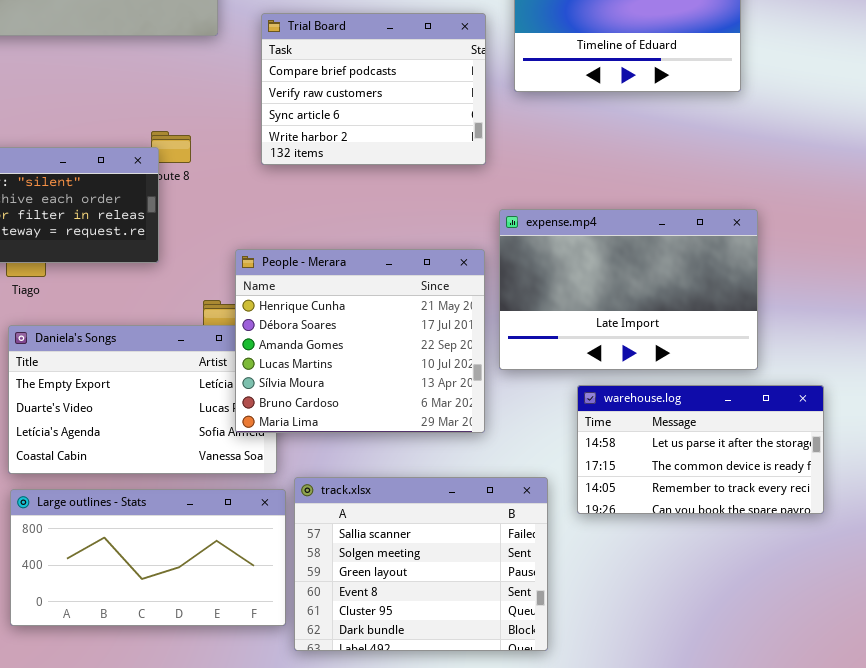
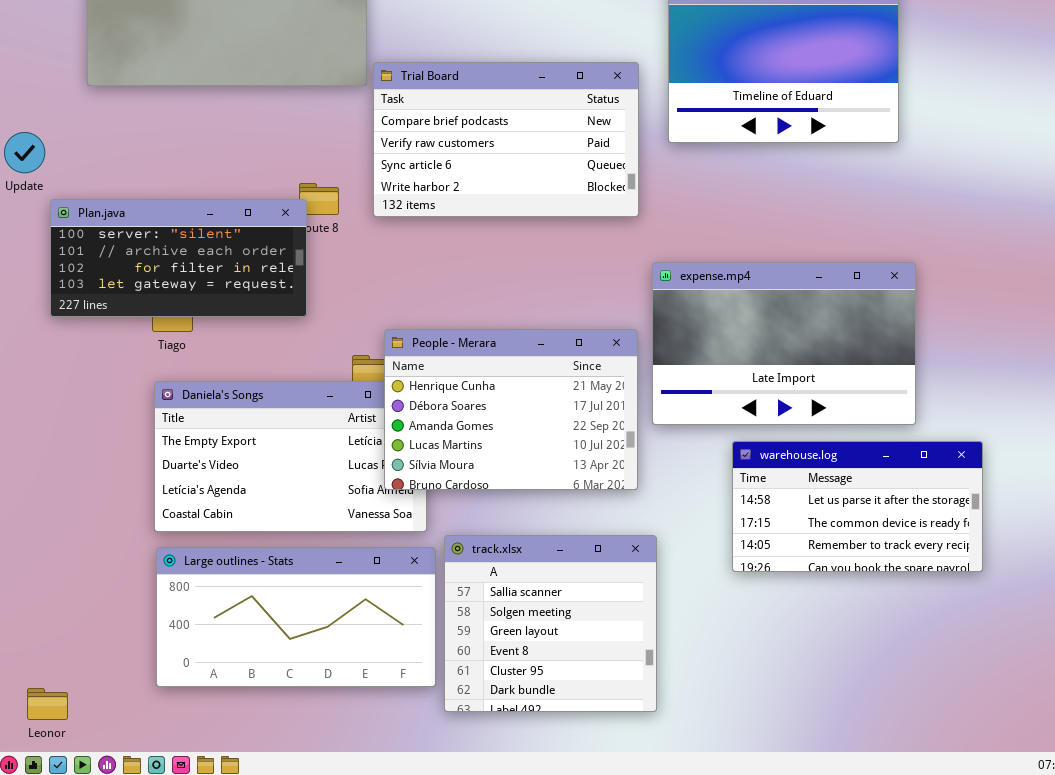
Trial Board: [261,13,486,165] -> [373,62,639,217], resized
People - Merara: [235,249,485,433] -> [384,329,638,490], resized
track.xlsx: [294,477,548,651] -> [444,535,657,712], resized

